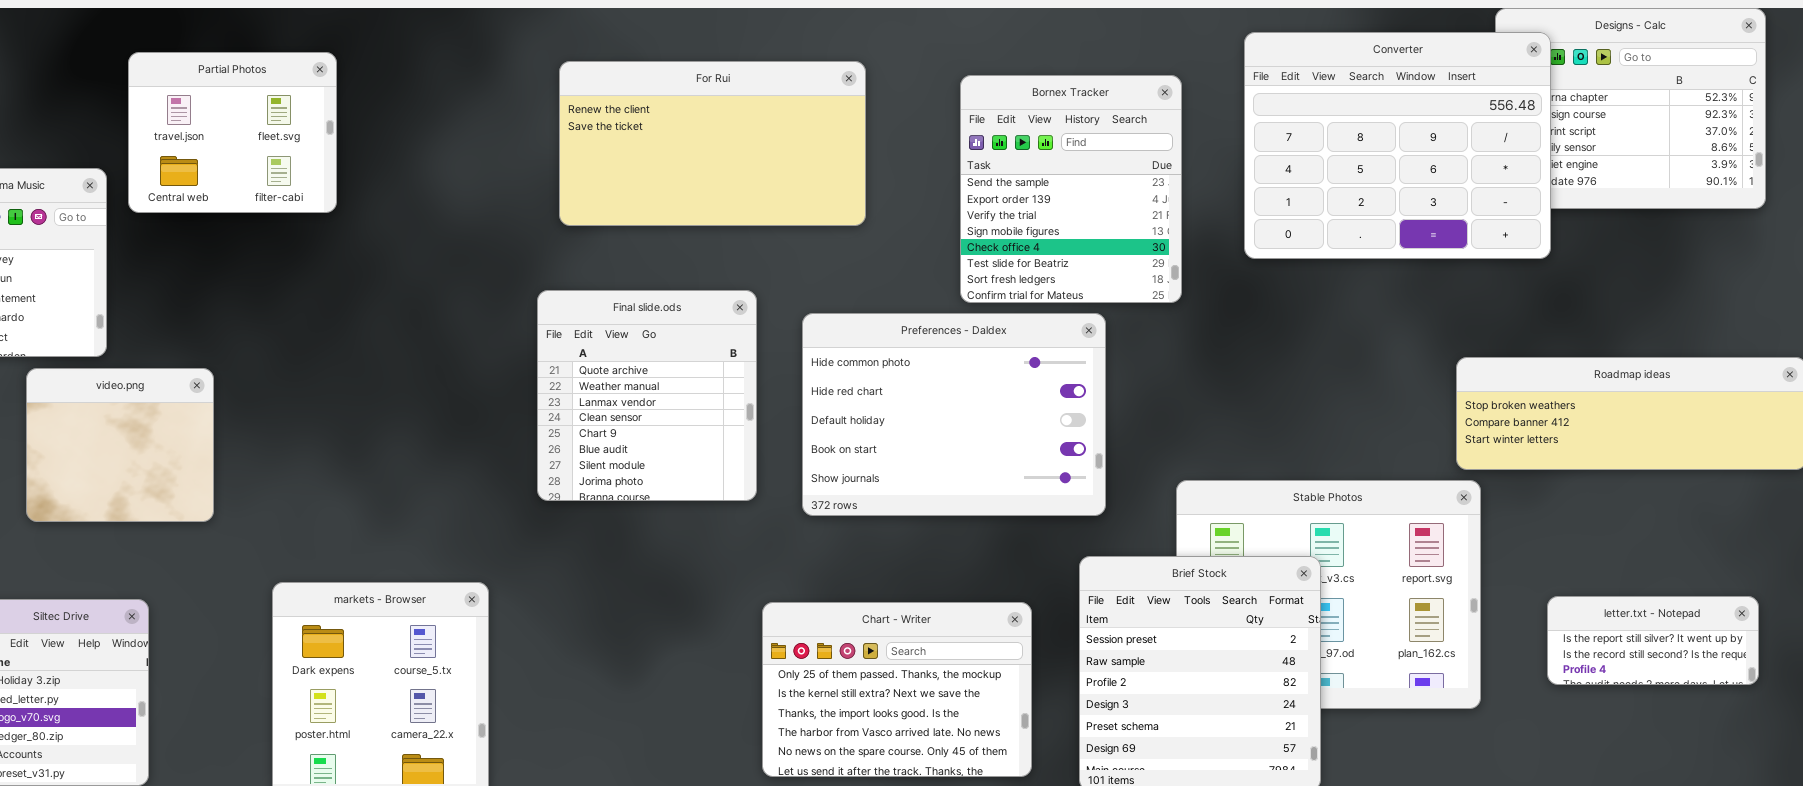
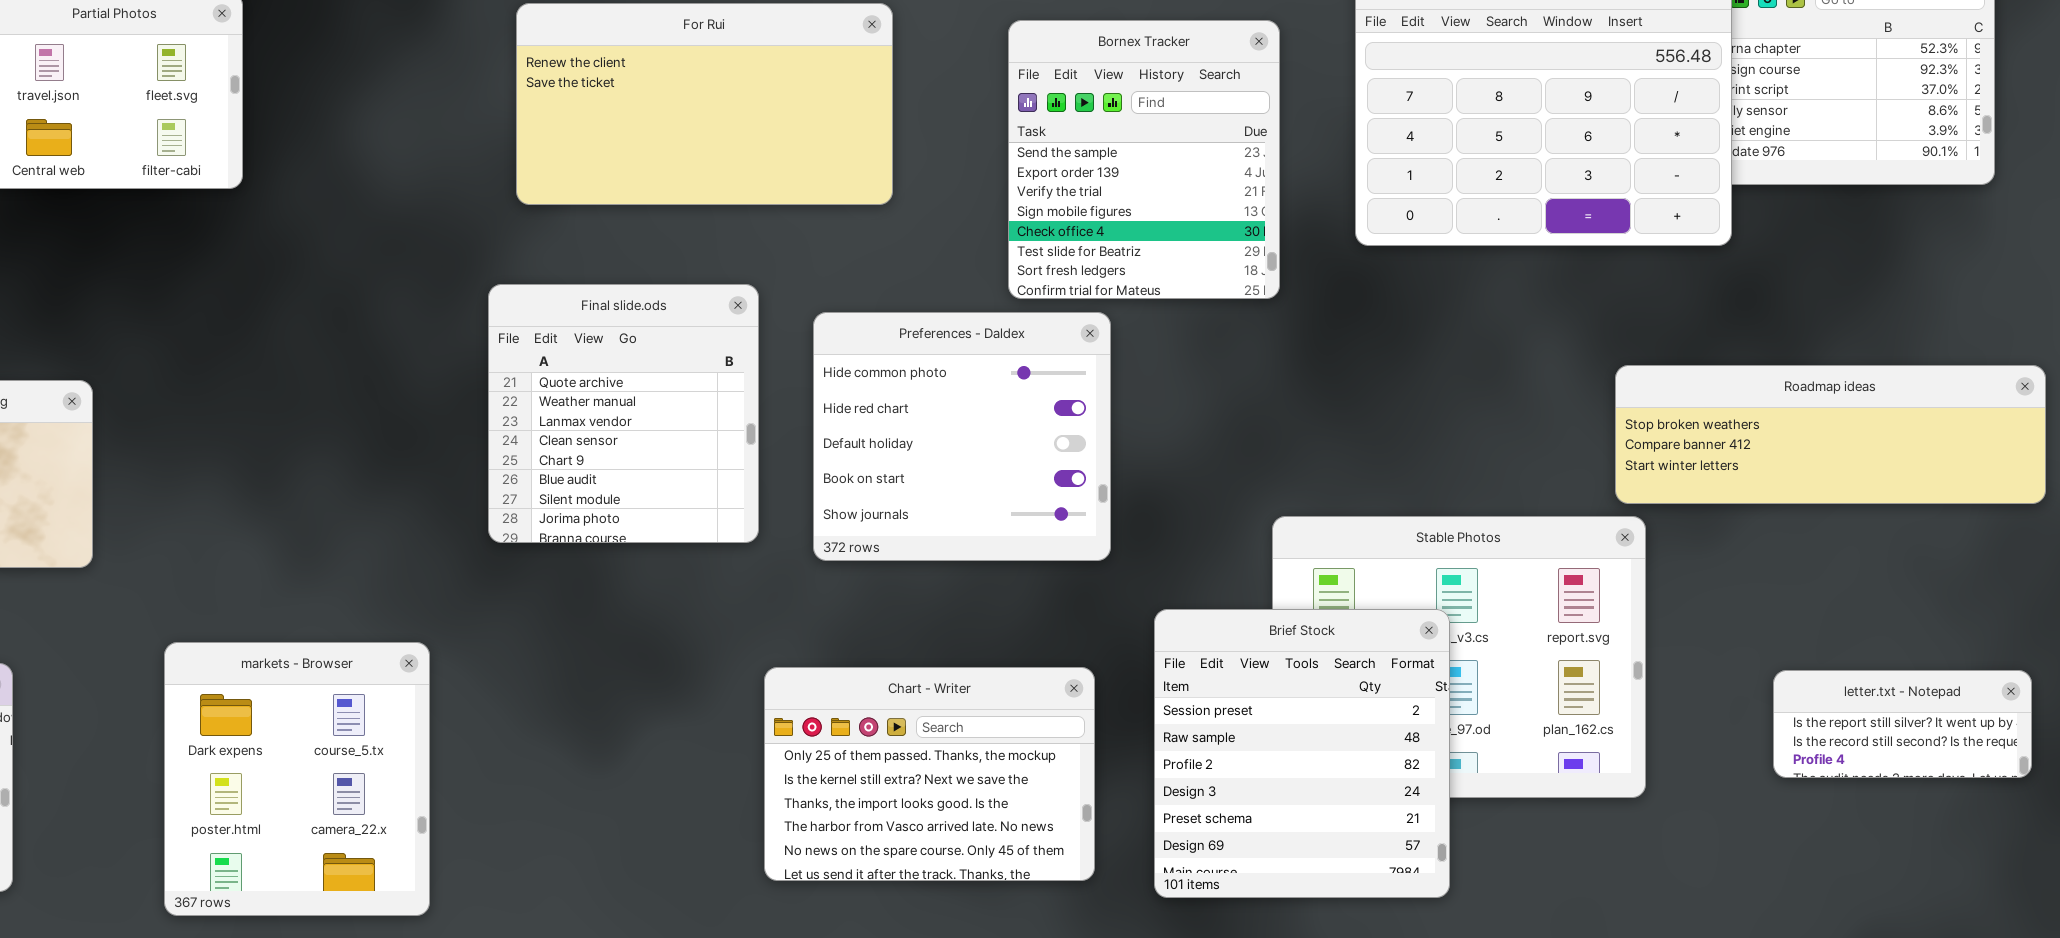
Preferences - Daldex: [802,313,1106,516] -> [813,312,1111,561], resized
letter.txt - Notepad: [1547,596,1759,685] -> [1773,670,2032,778], moved

